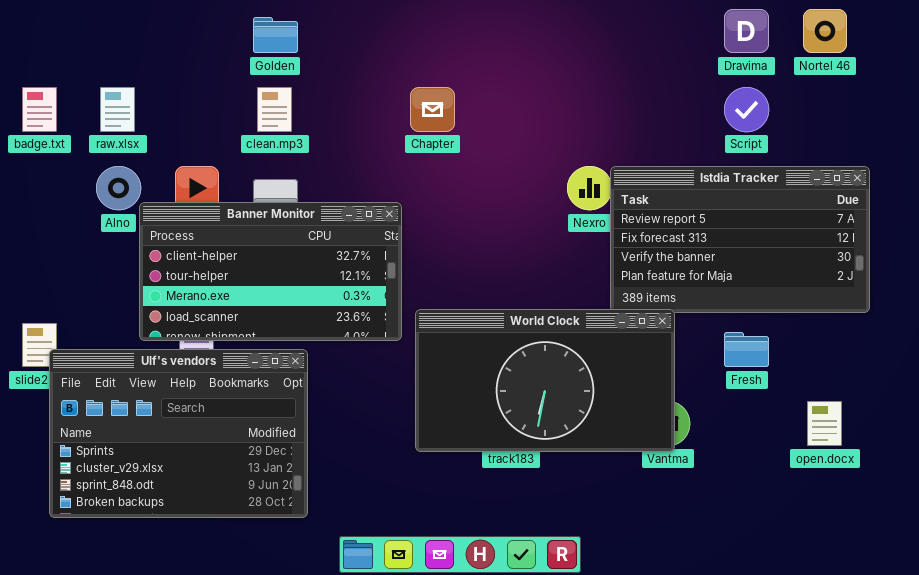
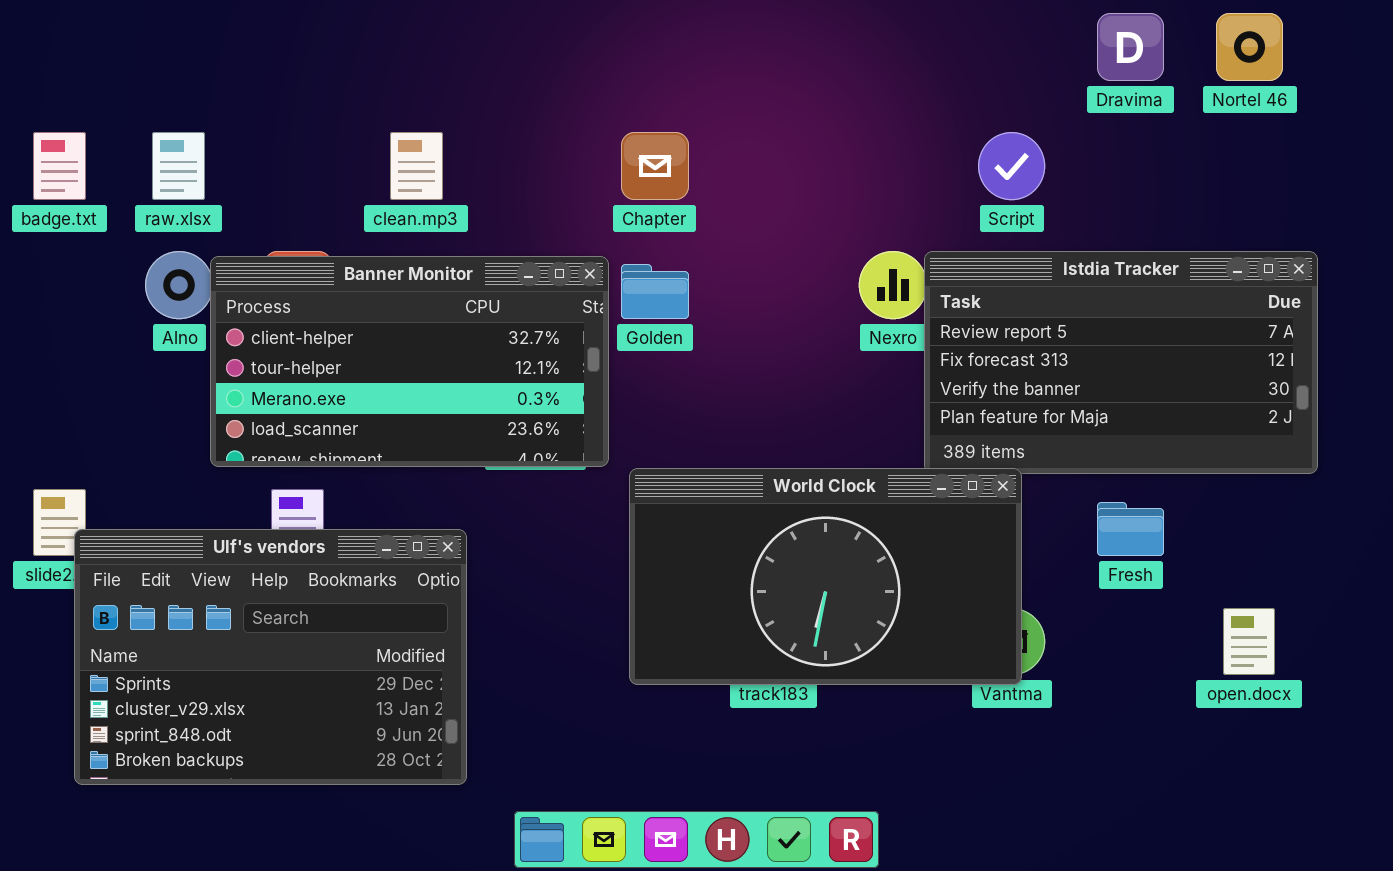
Golden: [253,17,298,53] -> [621,264,689,319], moved
Script: [724,87,769,132] -> [978,132,1045,200], moved
Banner Monitor: [139,202,402,341] -> [210,256,609,467], moved

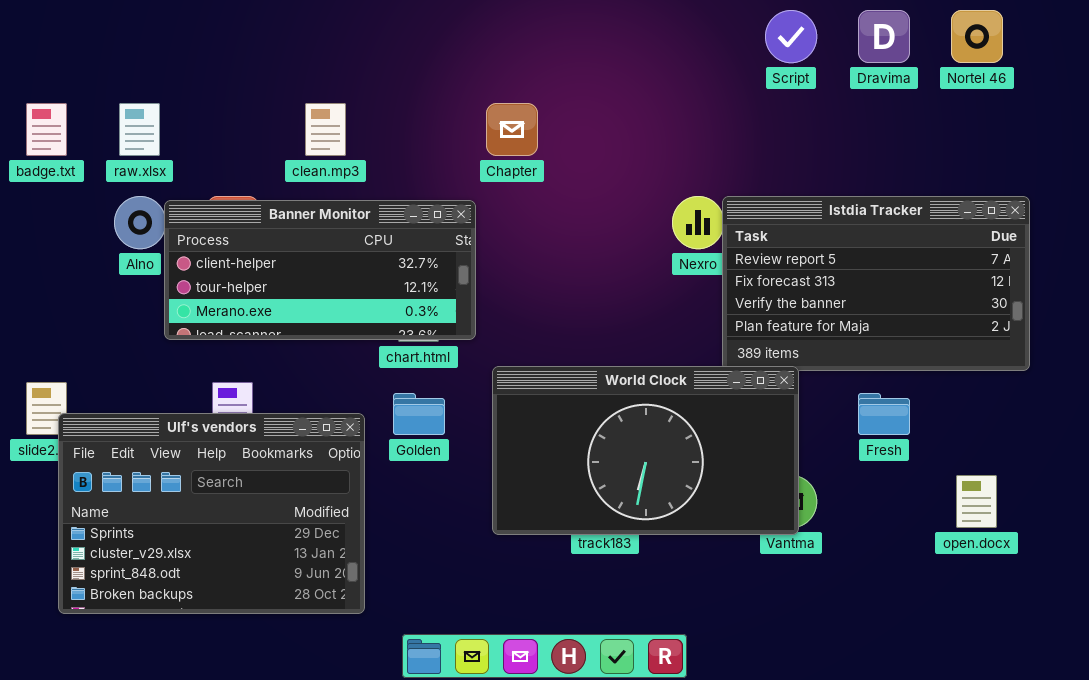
Script: [978,132,1045,200] -> [765,10,817,63], moved
Banner Monitor: [210,256,609,467] -> [164,200,476,340], resized
Golden: [621,264,689,319] -> [393,393,445,435], moved

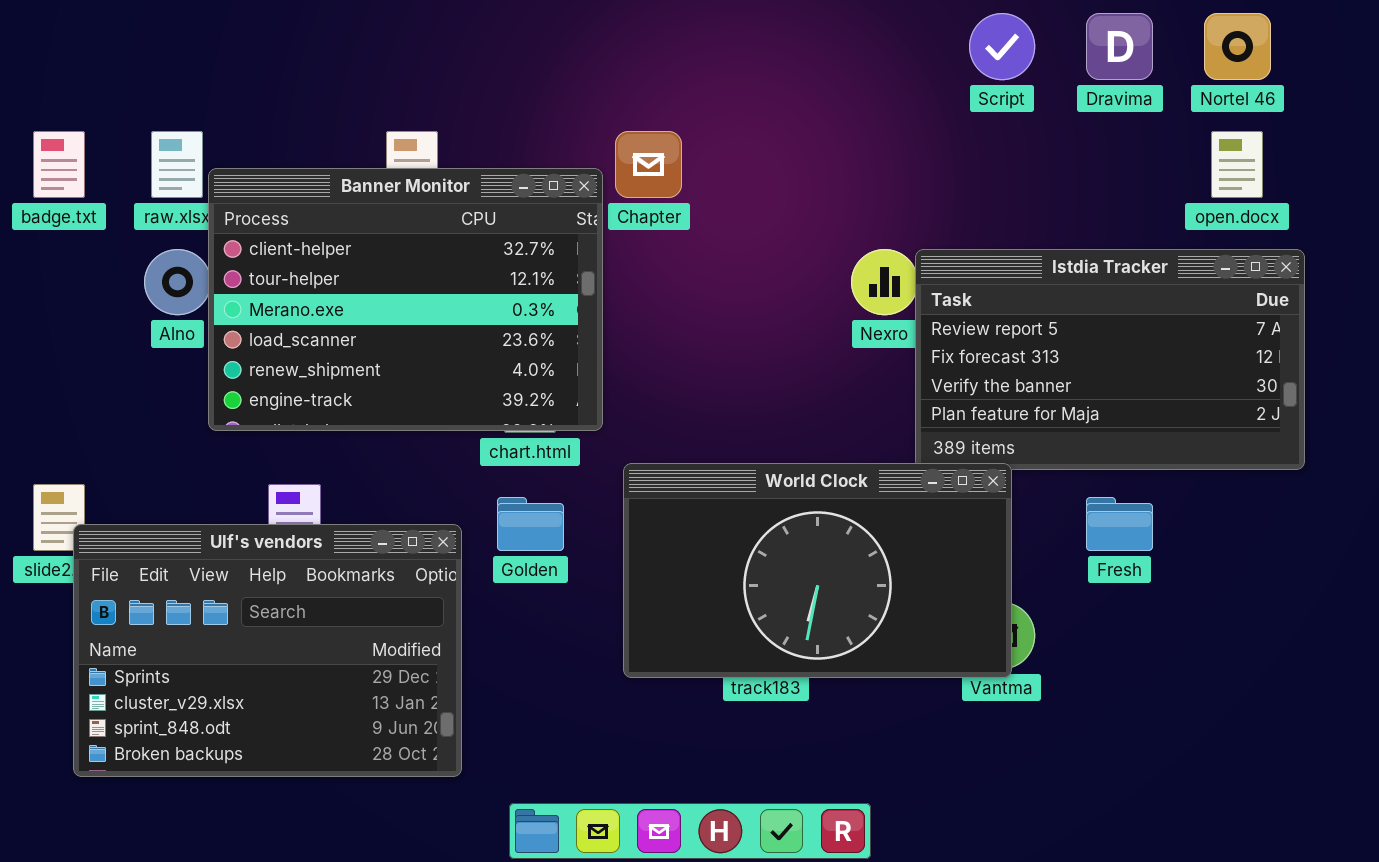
Banner Monitor: [164,200,476,340] -> [208,168,603,431], resized
open.docx: [956,475,997,528] -> [1211,131,1263,198], moved

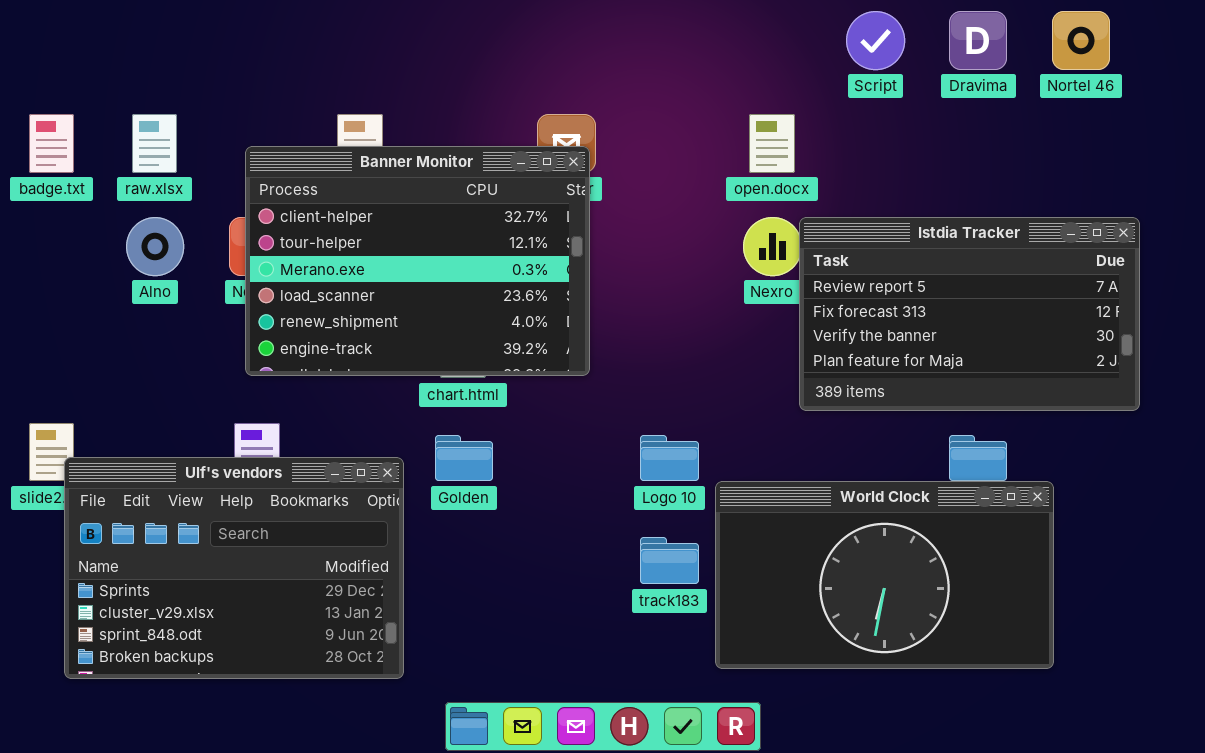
open.docx: [1211,131,1263,198] -> [749,114,795,173], moved
Banner Monitor: [208,168,603,431] -> [245,146,590,376], moved
World Clock: [623,463,1012,678] -> [715,481,1054,669], moved

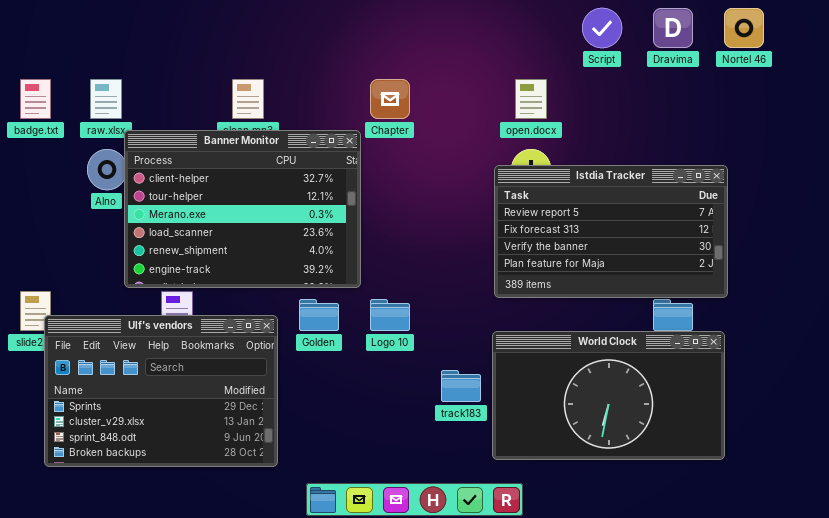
Banner Monitor: [245,146,590,376] -> [124,130,361,288], moved
Istdia Tracker: [799,217,1140,411] -> [494,165,728,298], moved
Logo 10: [640,435,699,481] -> [370,299,410,331], moved

